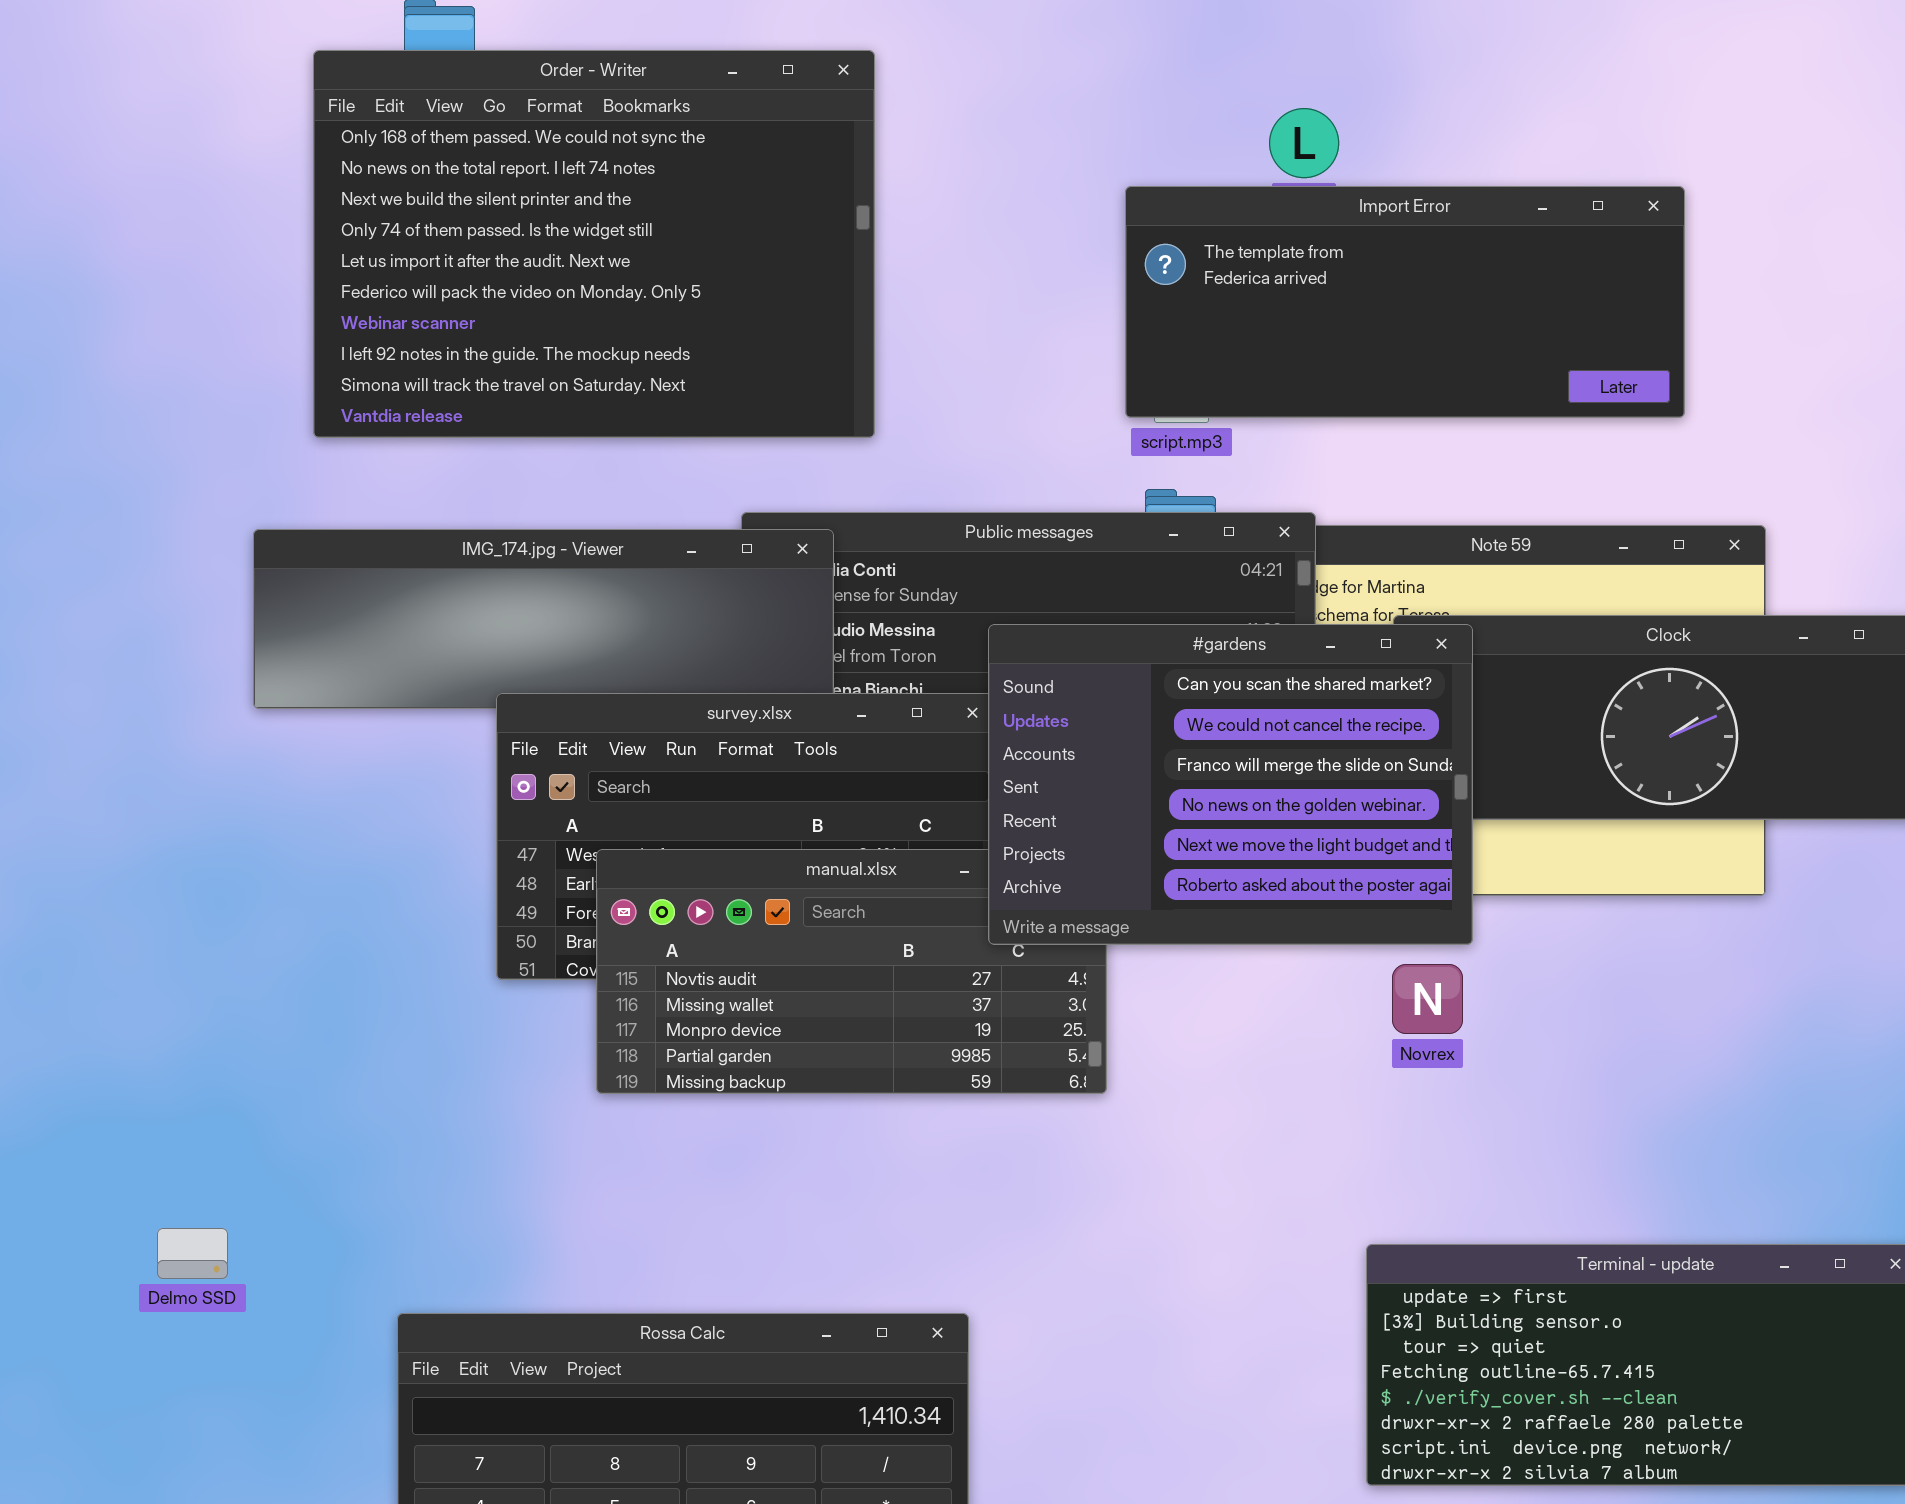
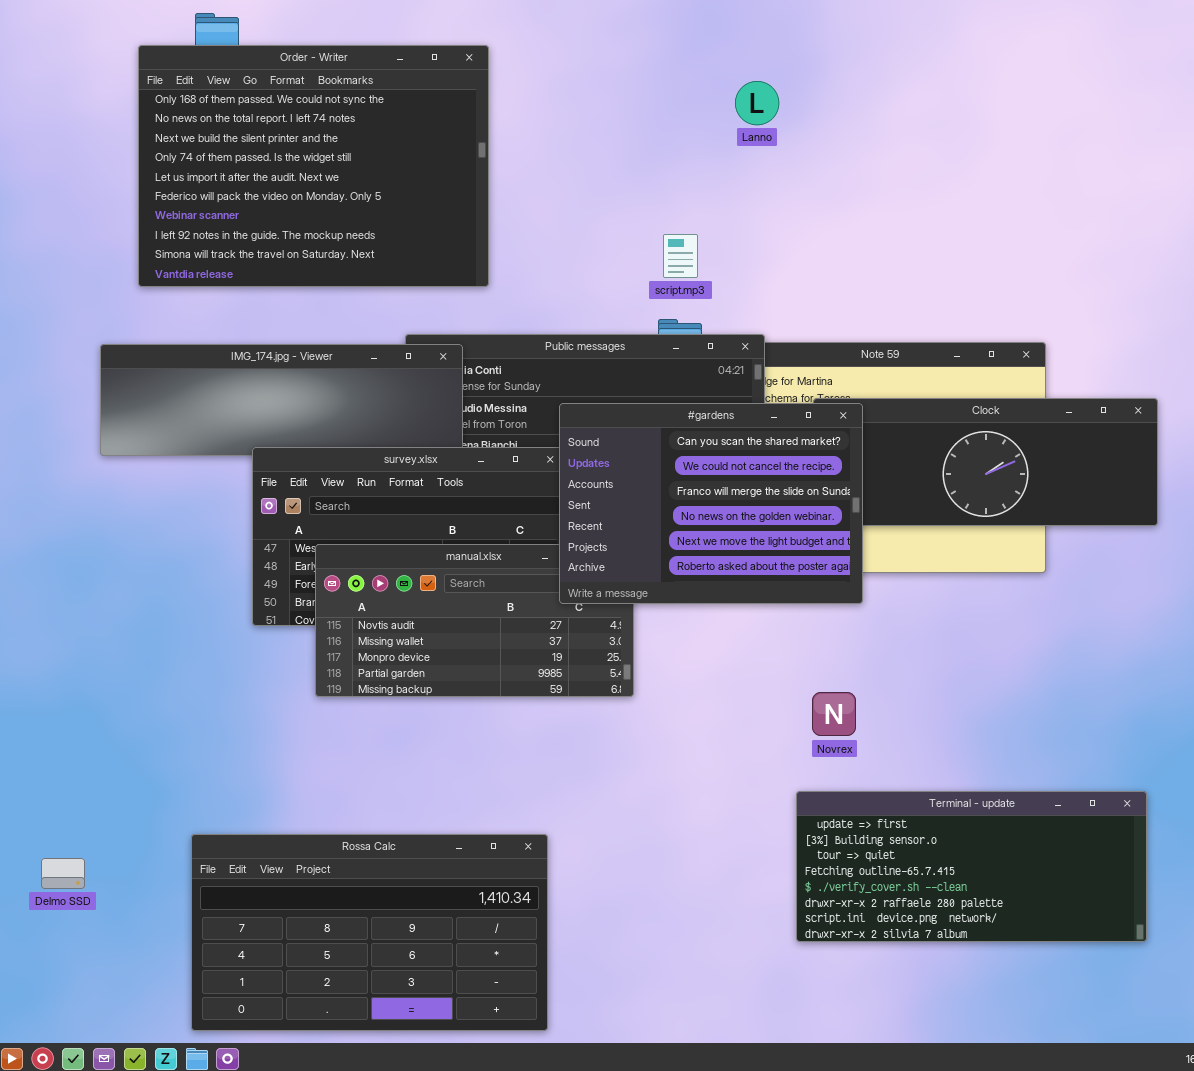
Import Error: [1125,186,1685,418] -> none, closed
Novrex: [1392,964,1463,1034] -> [812,692,856,736], moved
Delmo SSD: [157,1228,228,1279] -> [41,858,85,889], moved

